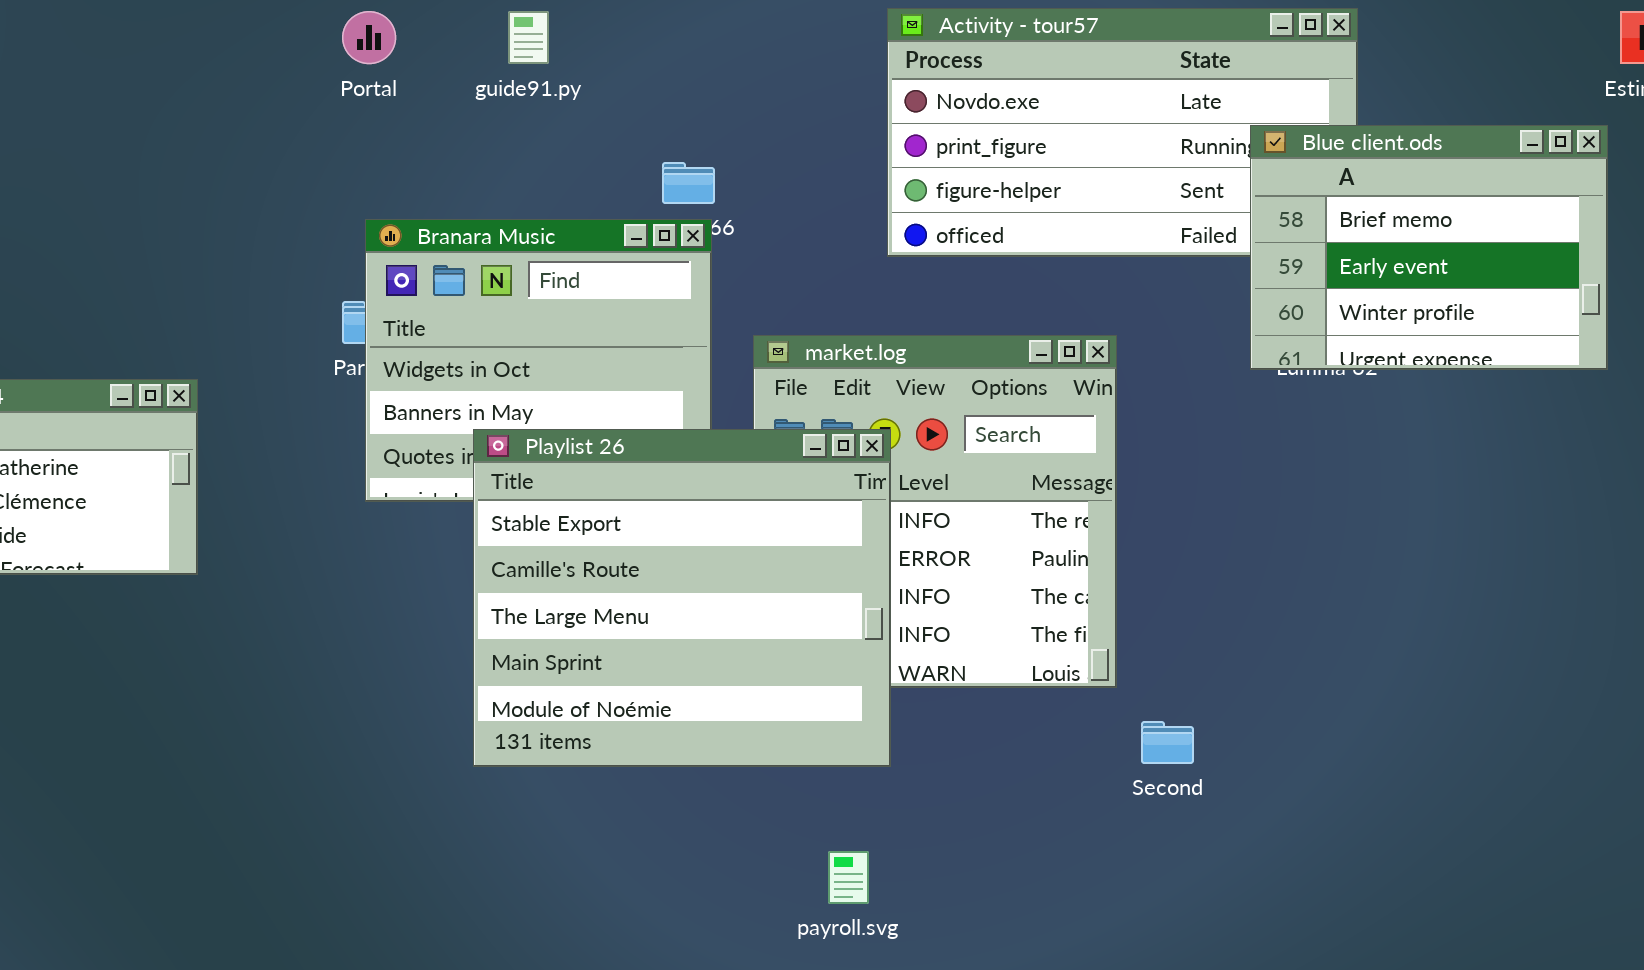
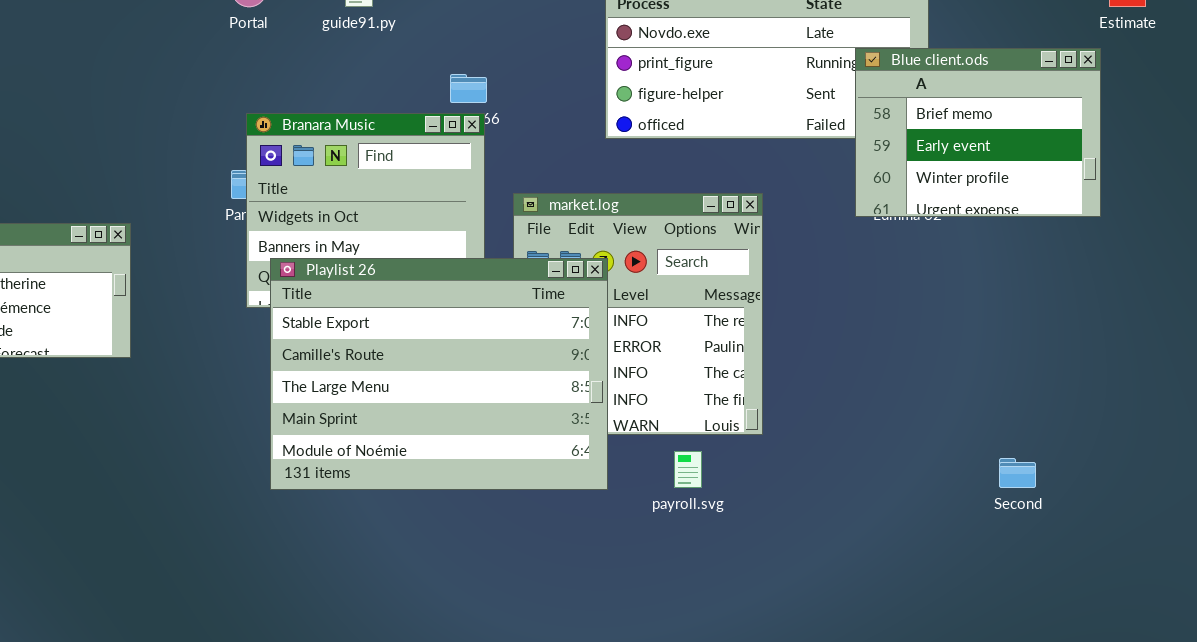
Playlist 26: [473,429,891,767] -> [270,258,608,490], resized
Second: [1141,721,1194,764] -> [999,458,1036,488], moved
payroll.svg: [828,851,869,904] -> [674,451,702,488], moved

